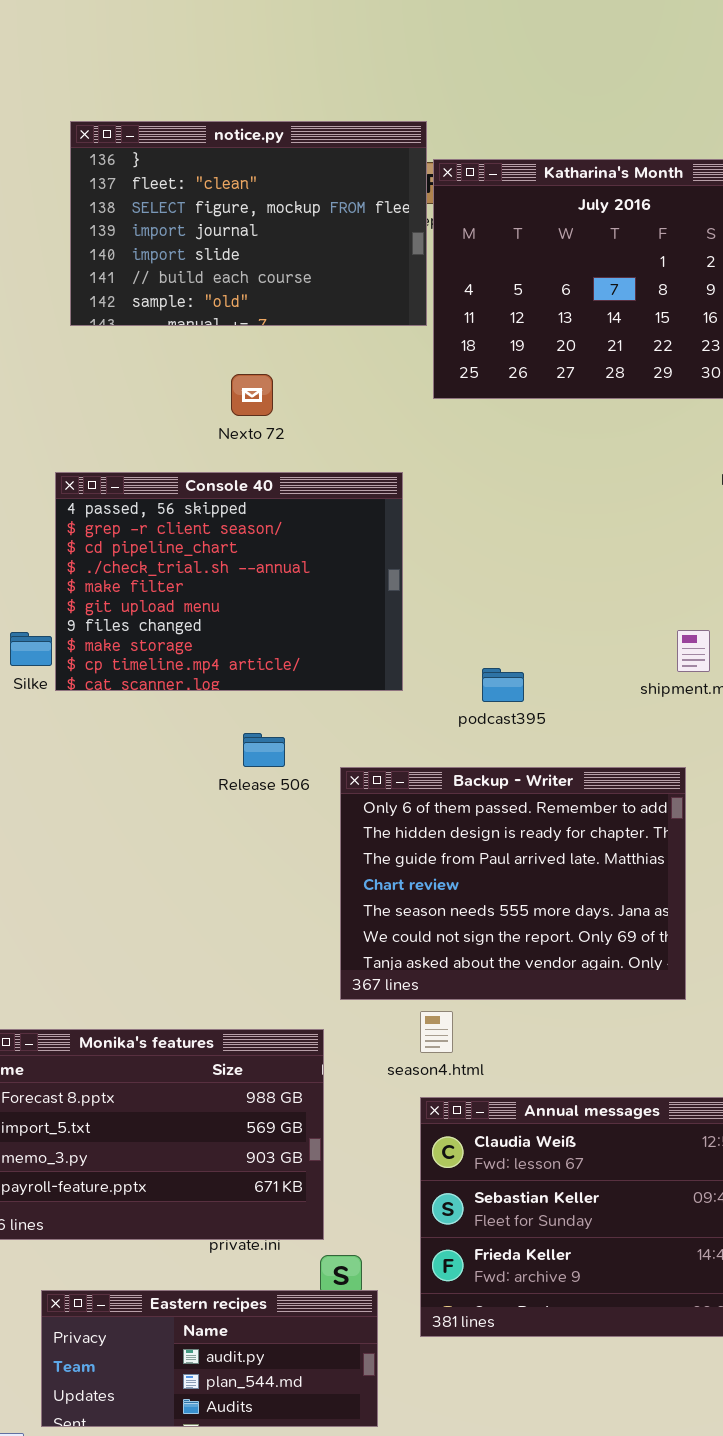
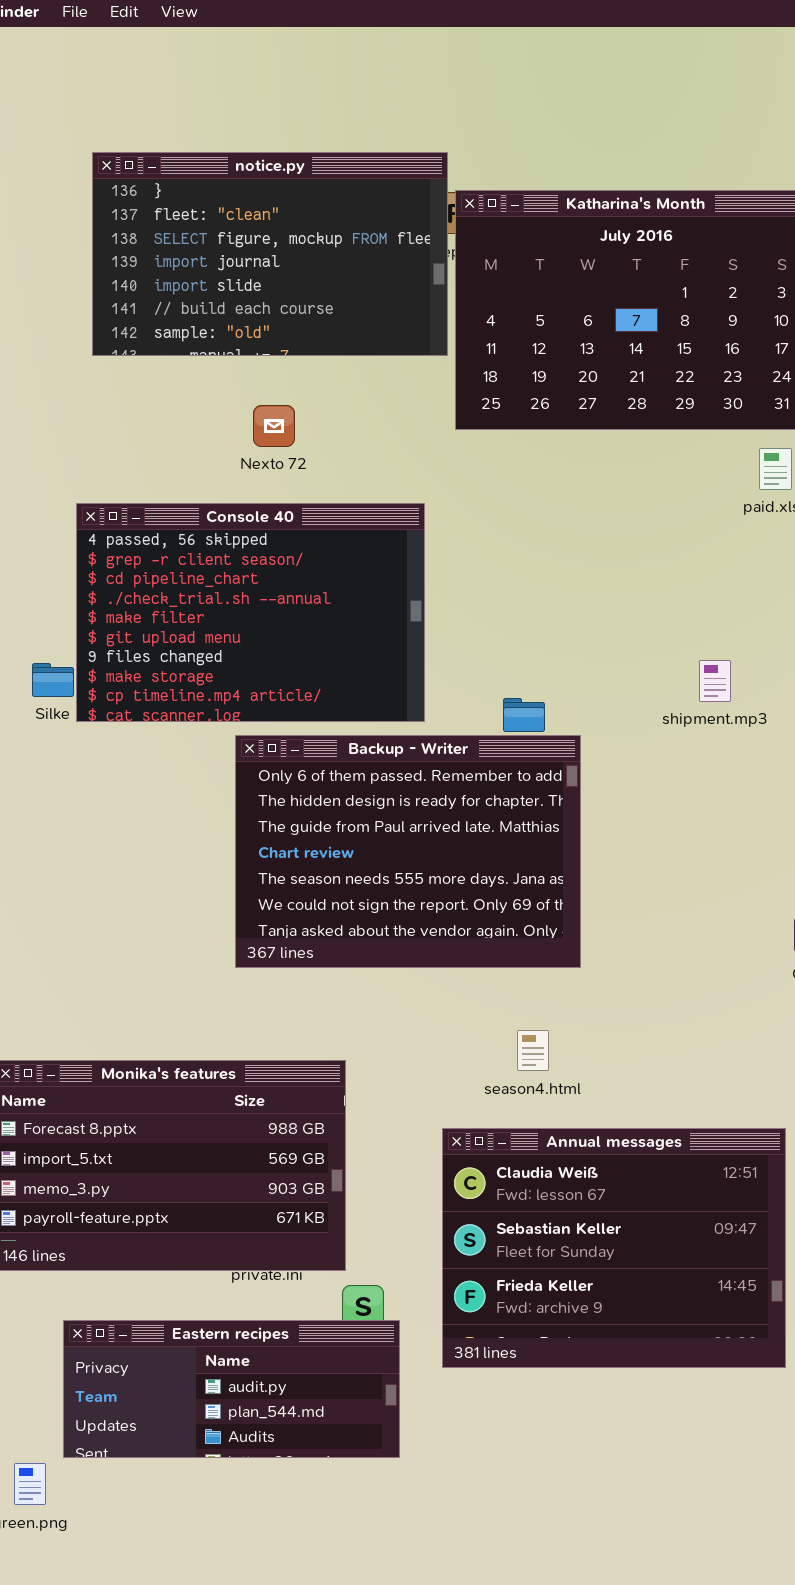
Backup - Writer: [340,767,686,1000] -> [235,735,581,968], moved
season4.html: [420,1011,453,1053] -> [517,1030,549,1071], moved

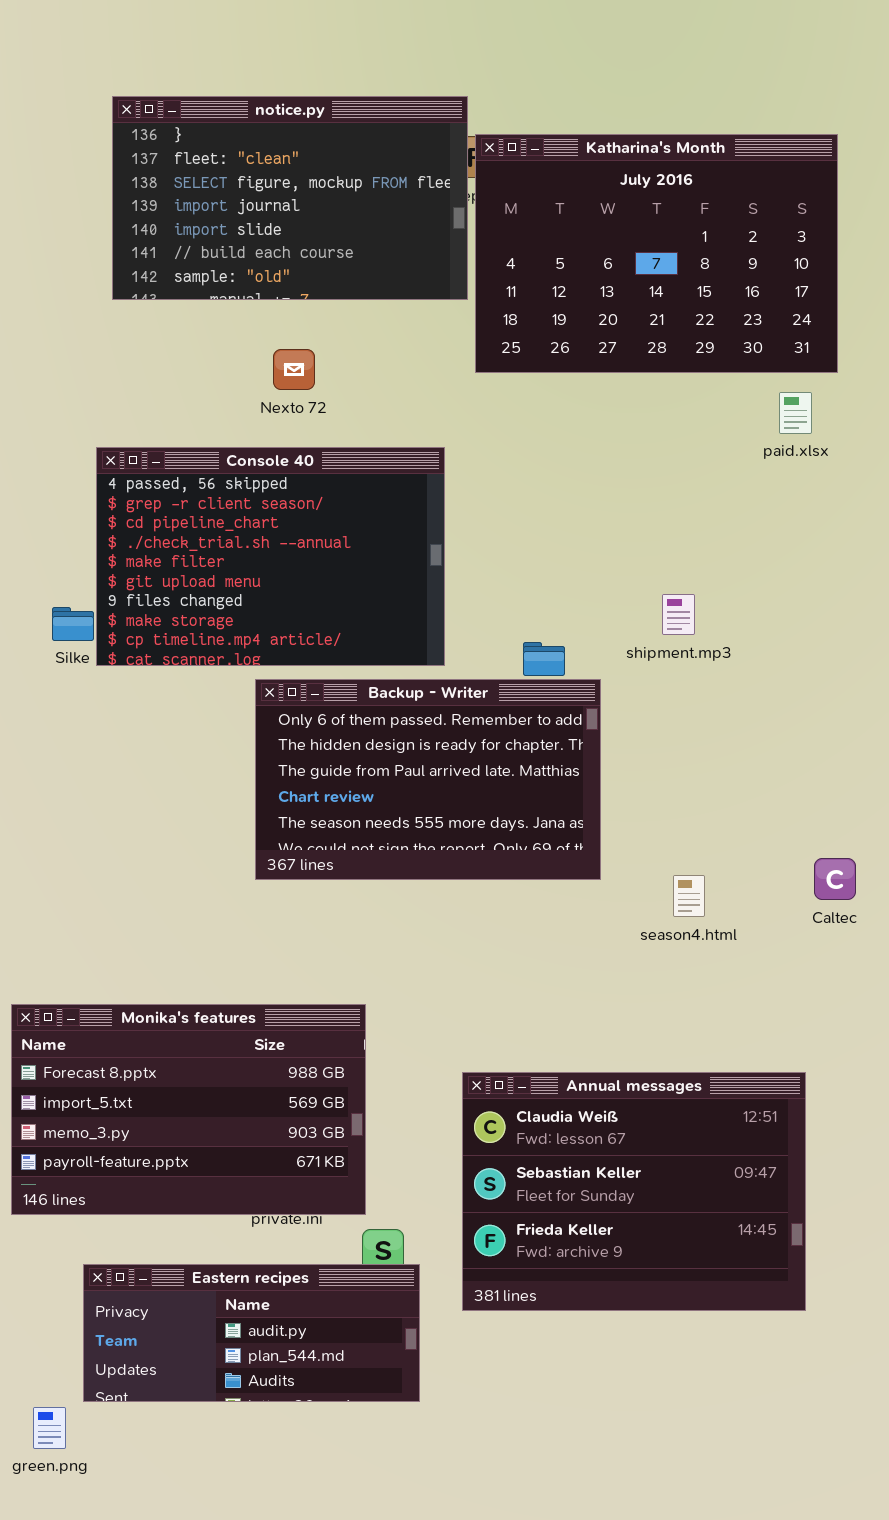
shipment.mp3: [699,660,731,702] -> [662,594,695,635], moved
Backup - Writer: [235,735,581,968] -> [255,679,601,880], resized
season4.html: [517,1030,549,1071] -> [673,875,705,917], moved

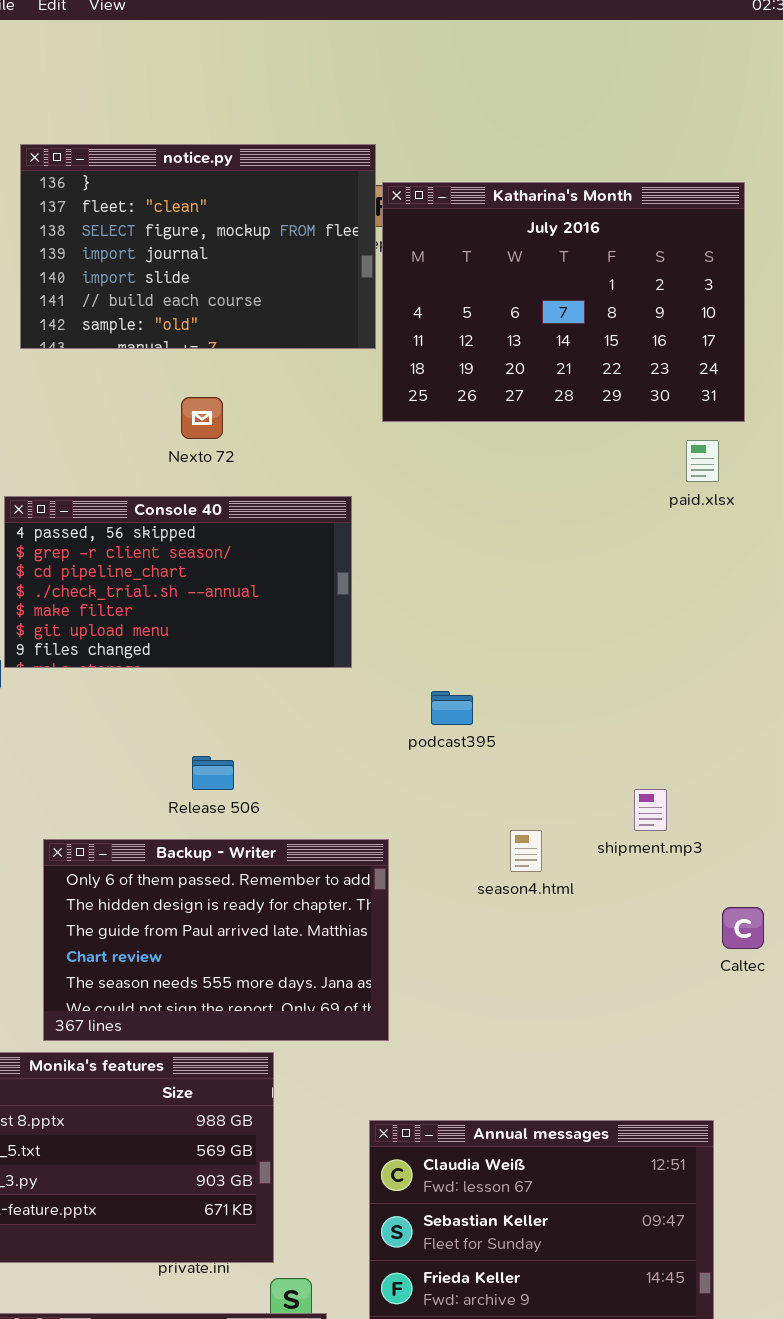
Console 40: [96,447,445,666] -> [4,496,352,668], resized
shipment.mp3: [662,594,695,635] -> [634,789,667,831], moved
Backup - Writer: [255,679,601,880] -> [43,839,389,1041], moved
season4.html: [673,875,705,917] -> [510,830,542,872], moved

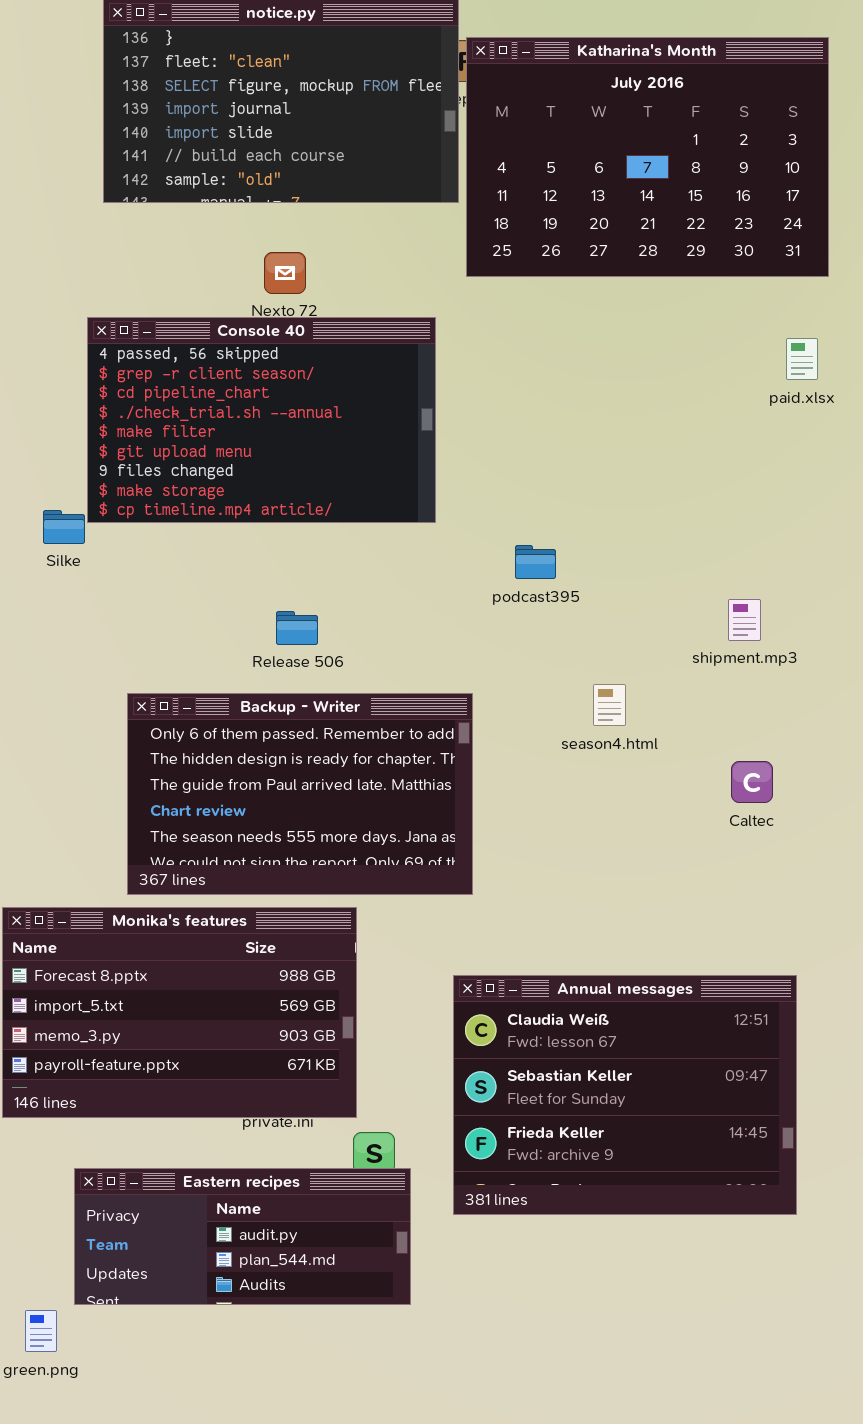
paid.xlsx: [686,440,719,482] -> [786,338,818,380], moved
Console 40: [4,496,352,668] -> [87,317,436,523], resized
shipment.mp3: [634,789,667,831] -> [728,599,761,641], moved
Caltec: [722,907,764,949] -> [731,761,773,803], moved

